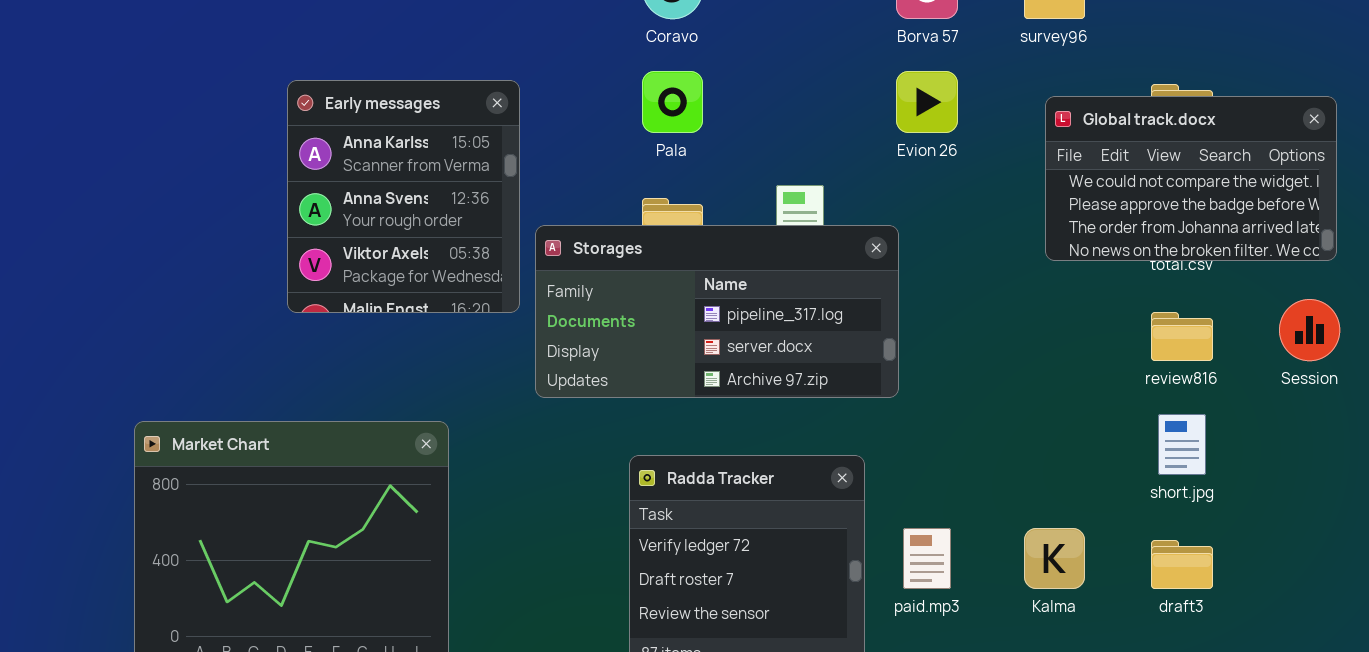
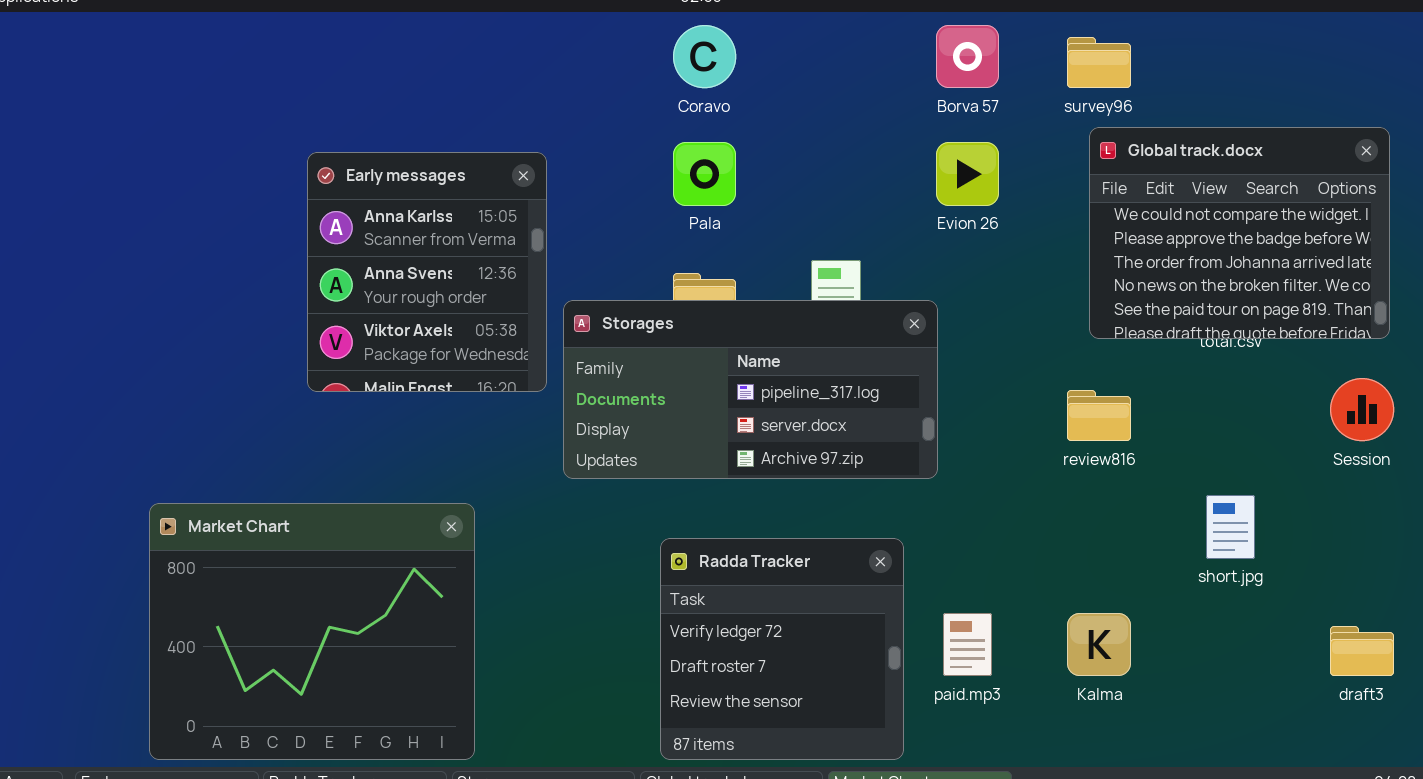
Global track.docx: [1045,96,1337,261] -> [1089,127,1390,339], resized
review816: [1151,312,1213,361] -> [1067,390,1131,441], moved
draft3: [1151,540,1213,589] -> [1330,626,1394,676], moved

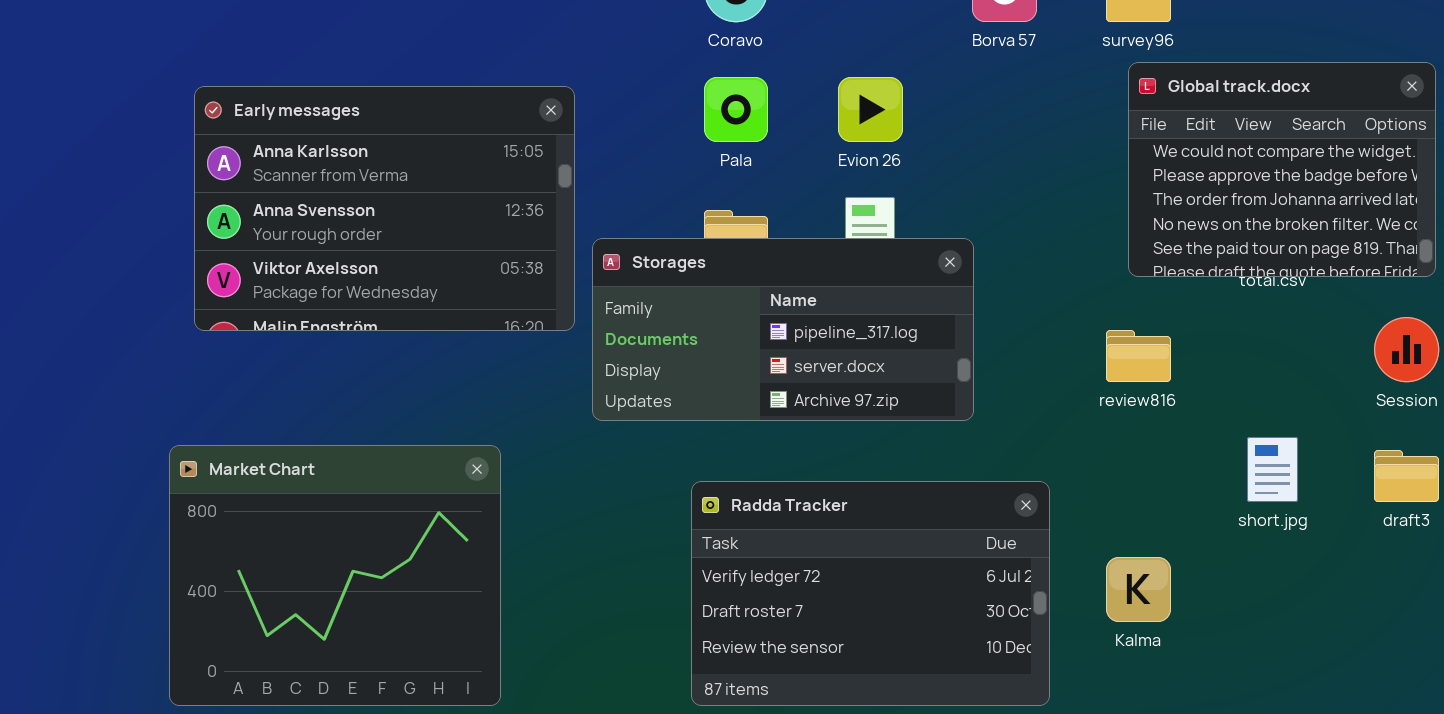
Evion 26: [936,142,999,206] -> [838,77,903,142], moved
Early messages: [307,152,547,392] -> [194,86,575,331], resized
Radda Tracker: [660,538,904,760] -> [691,481,1050,706], resized
draft3: [1330,626,1394,676] -> [1374,450,1439,502], moved

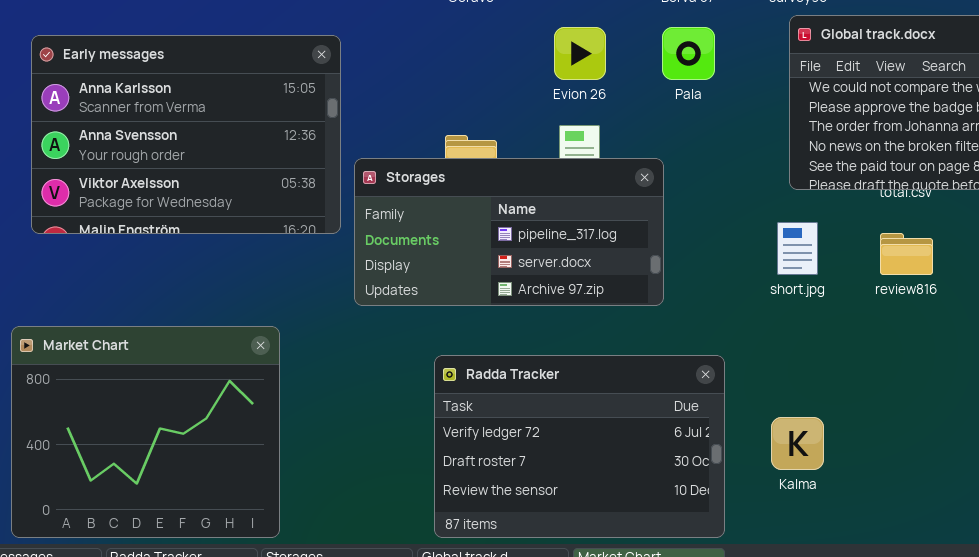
Pala: [704,77,768,142] -> [662,27,715,80], moved
review816: [1106,330,1171,382] -> [880,233,933,275], moved
short.jpg: [1247,437,1298,502] -> [777,222,818,275], moved

